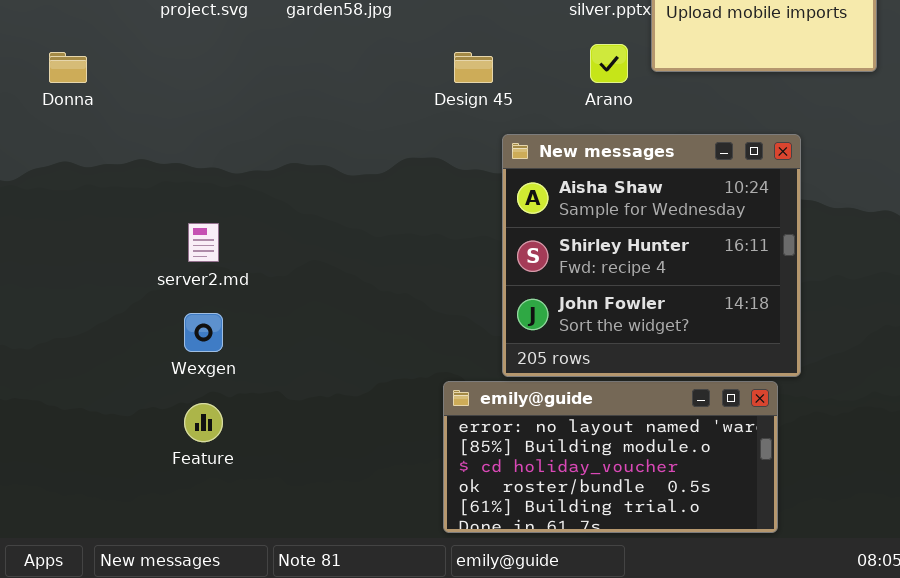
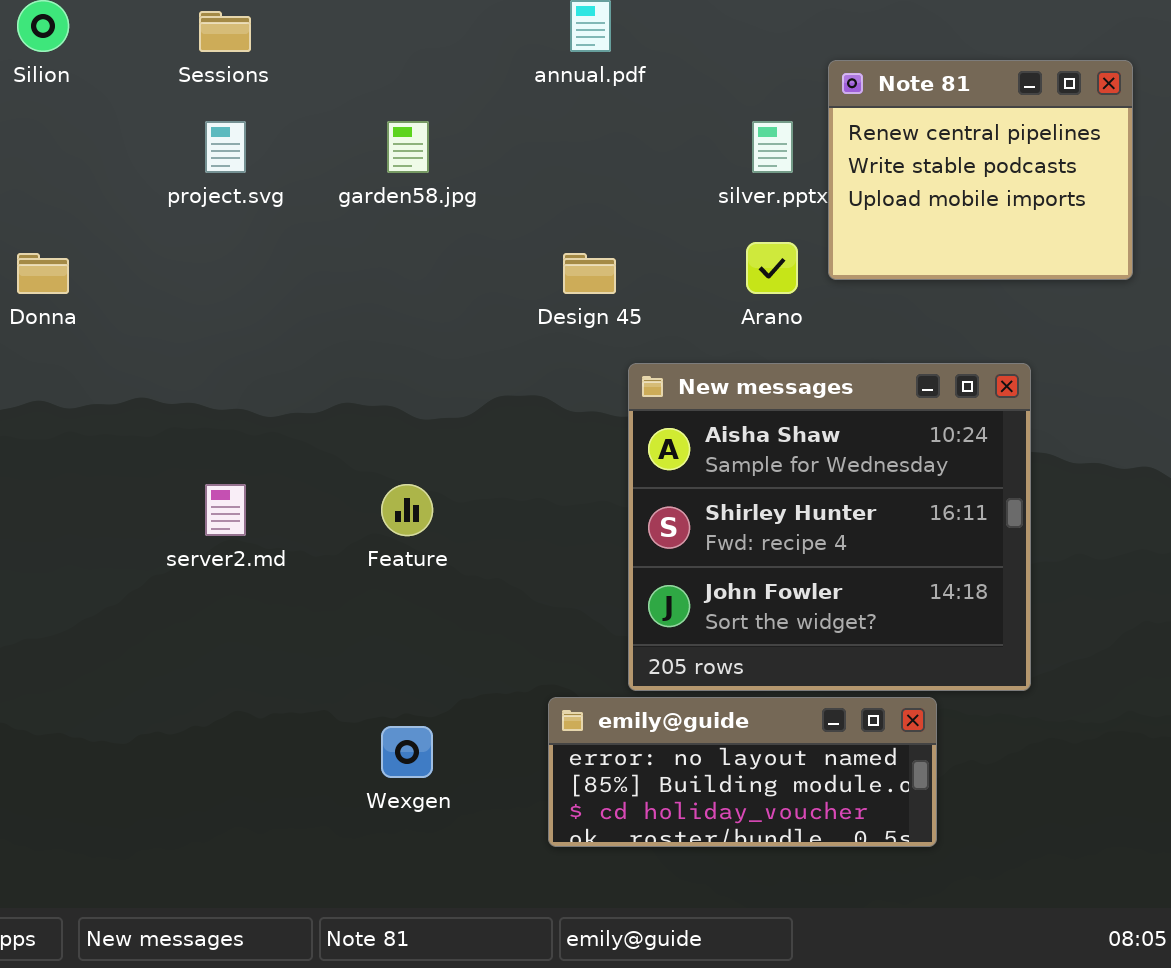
Wexgen: [184,313,223,352] -> [381,726,433,778], moved
emily@guide: [443,381,778,533] -> [548,697,937,847], resized
Feature: [184,403,223,442] -> [381,484,433,536], moved

